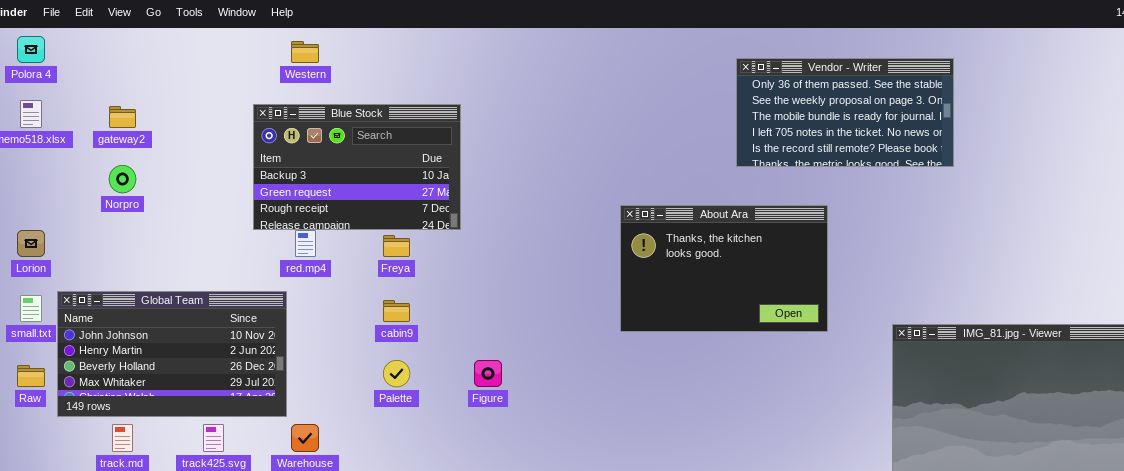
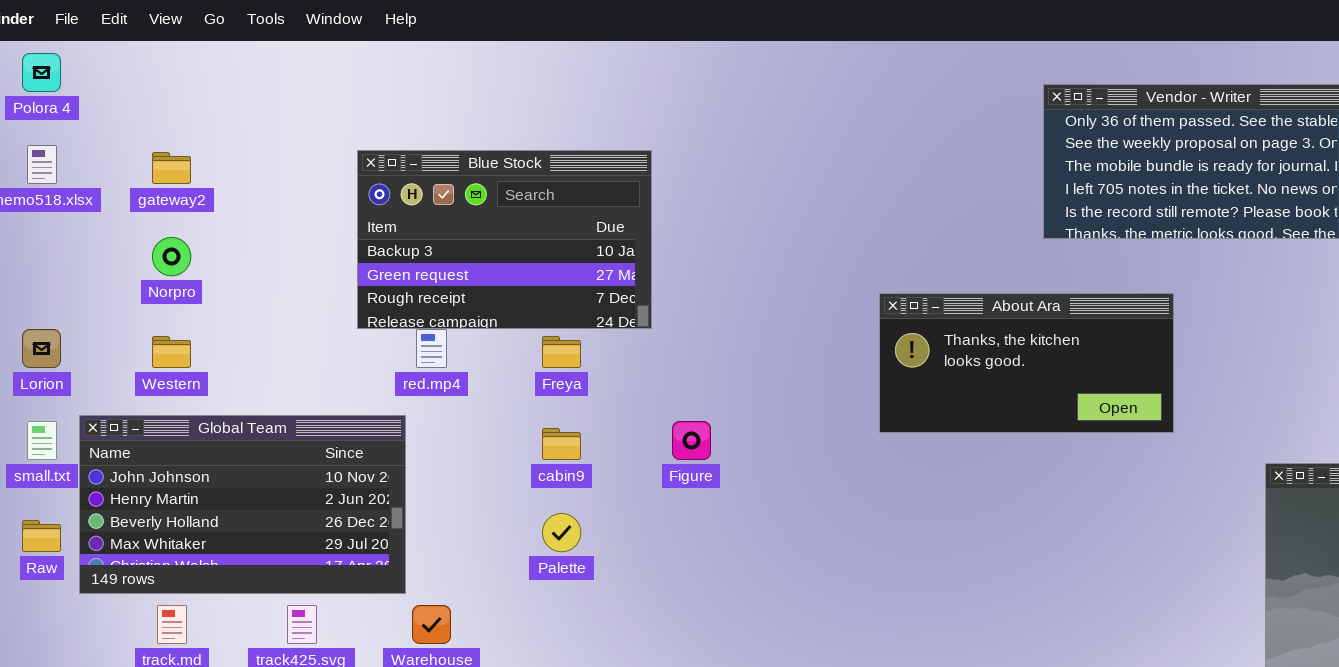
Western: [291,41,319,63] -> [152,336,191,368], moved
About Ara: [620,205,828,332] -> [879,293,1174,433], resized
Figure: [474,360,502,387] -> [672,421,711,460], moved

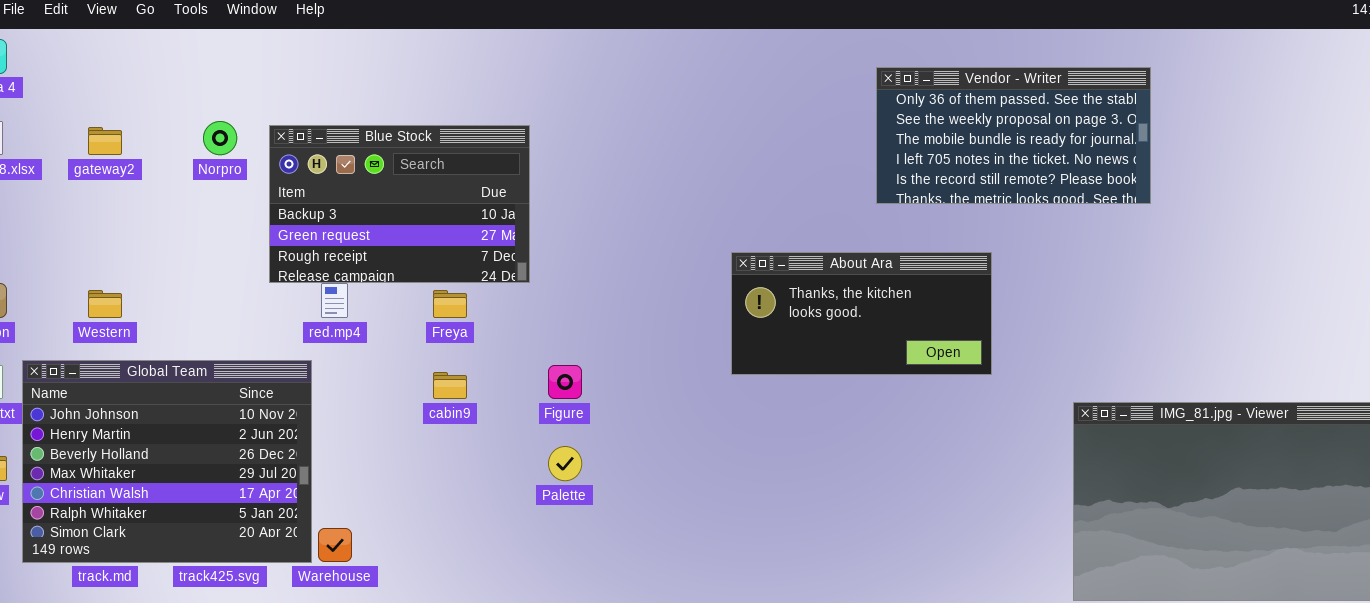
Norpro: [152,237,191,276] -> [203,121,237,155], moved
Global Team: [79,415,406,594] -> [22,360,312,563], resized
Palette: [542,513,581,552] -> [548,446,582,481], moved

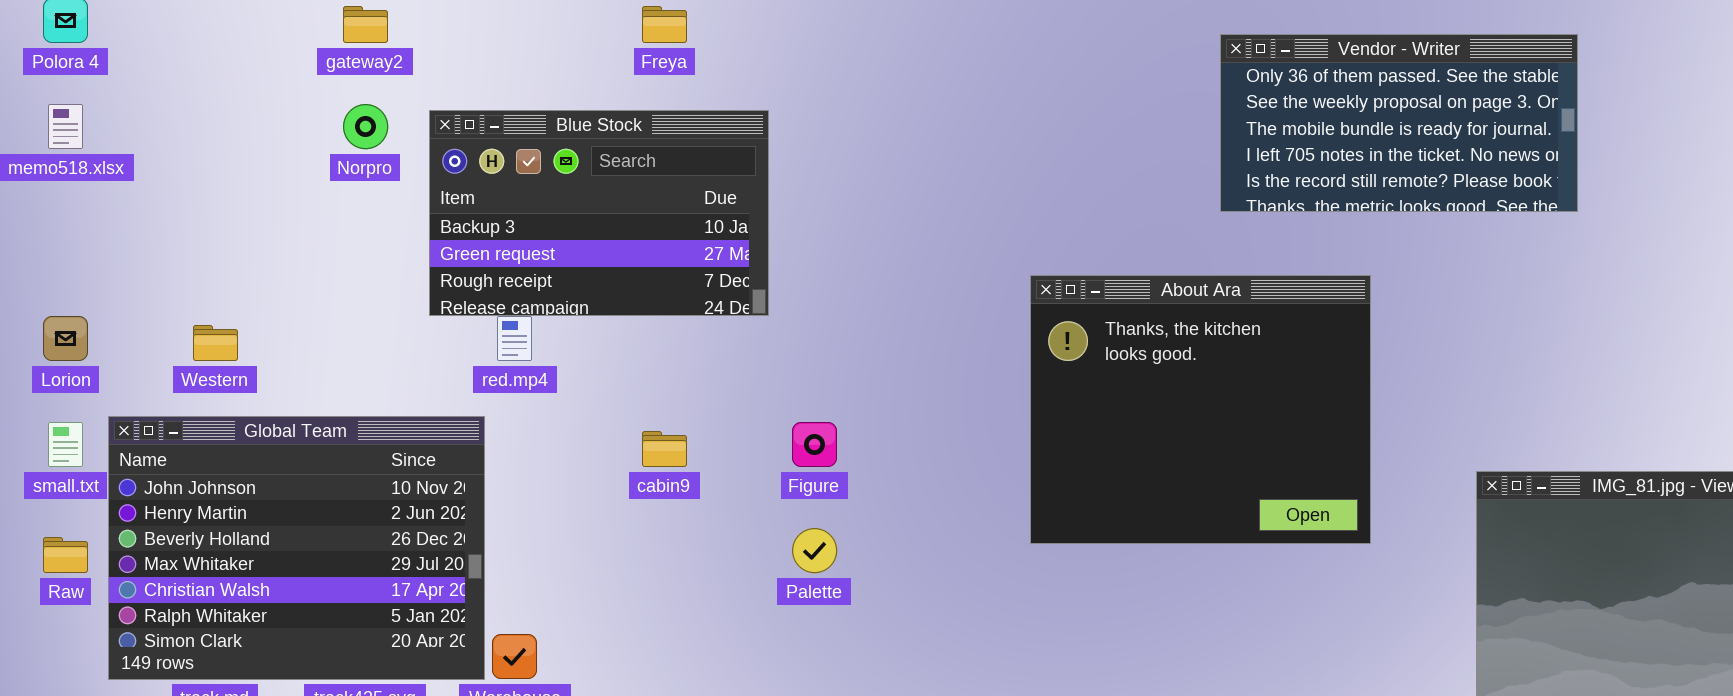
gateway2: [88,127,122,155] -> [343,6,388,43], moved
About Ara: [731,252,992,375] -> [1030,275,1371,544], resized
Freya: [433,290,467,318] -> [642,6,687,43], moved

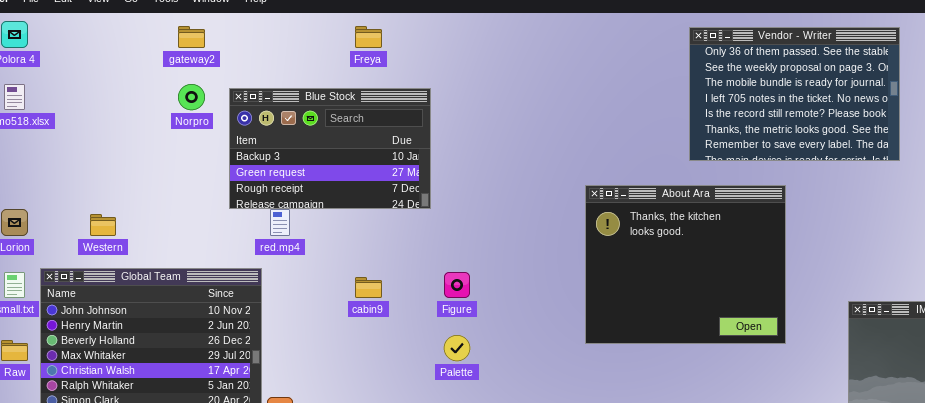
Vendor - Writer: [1220,34,1578,212] -> [689,27,900,161], moved, resized

